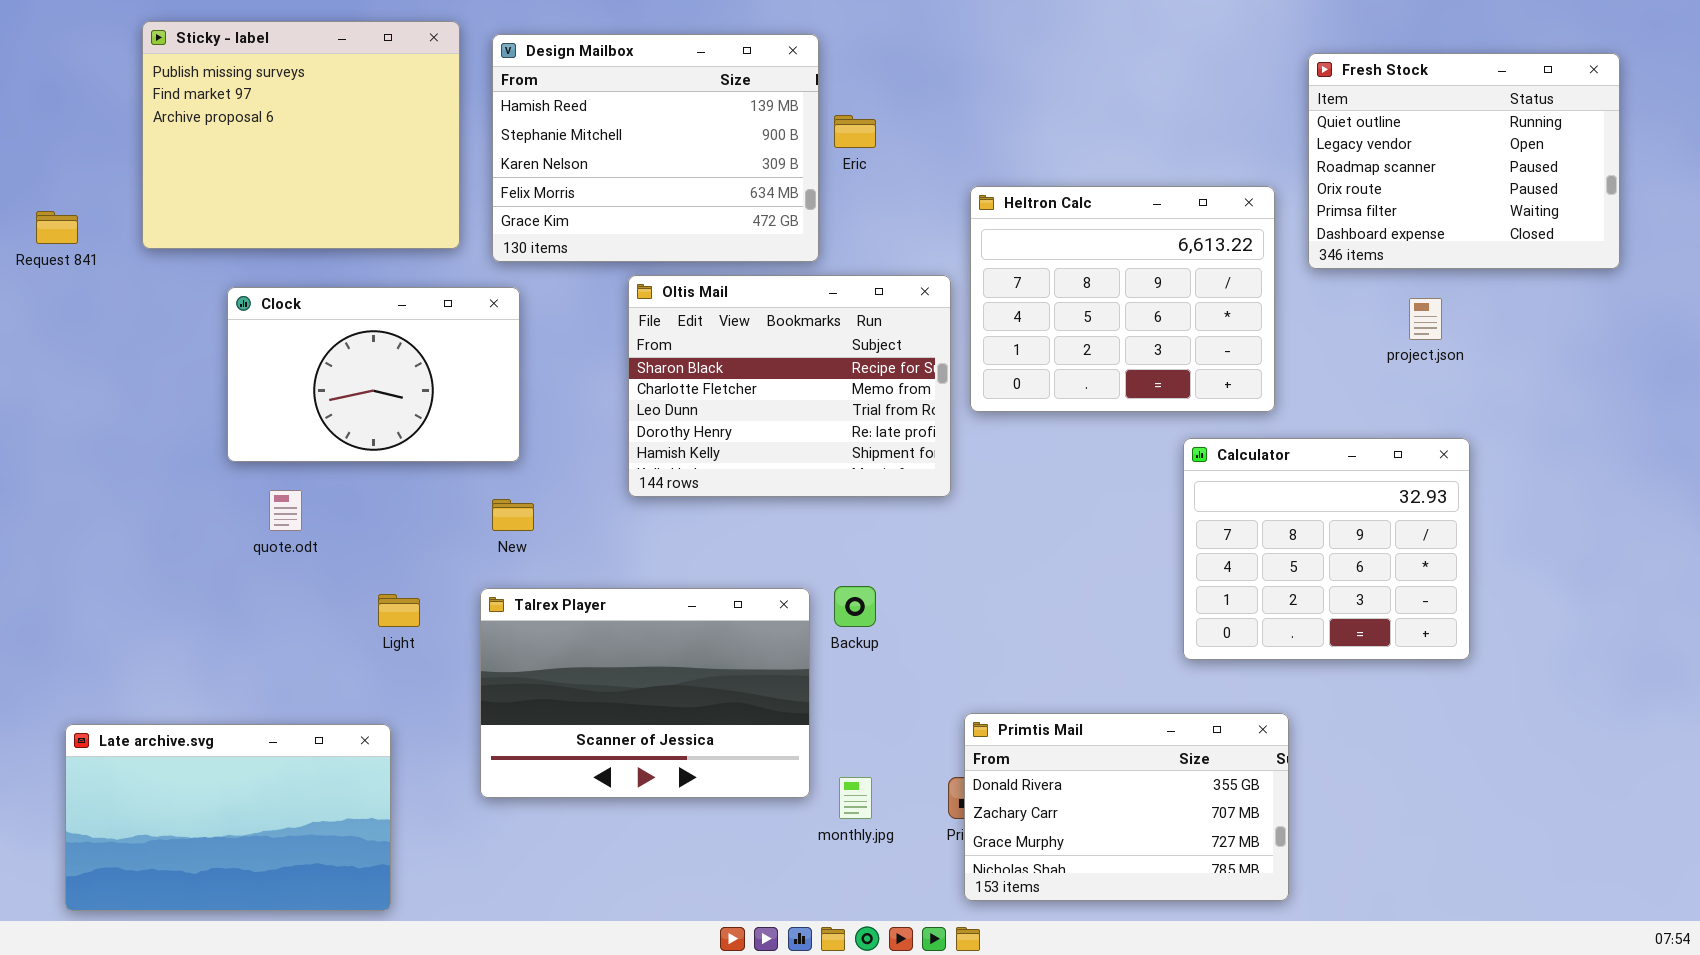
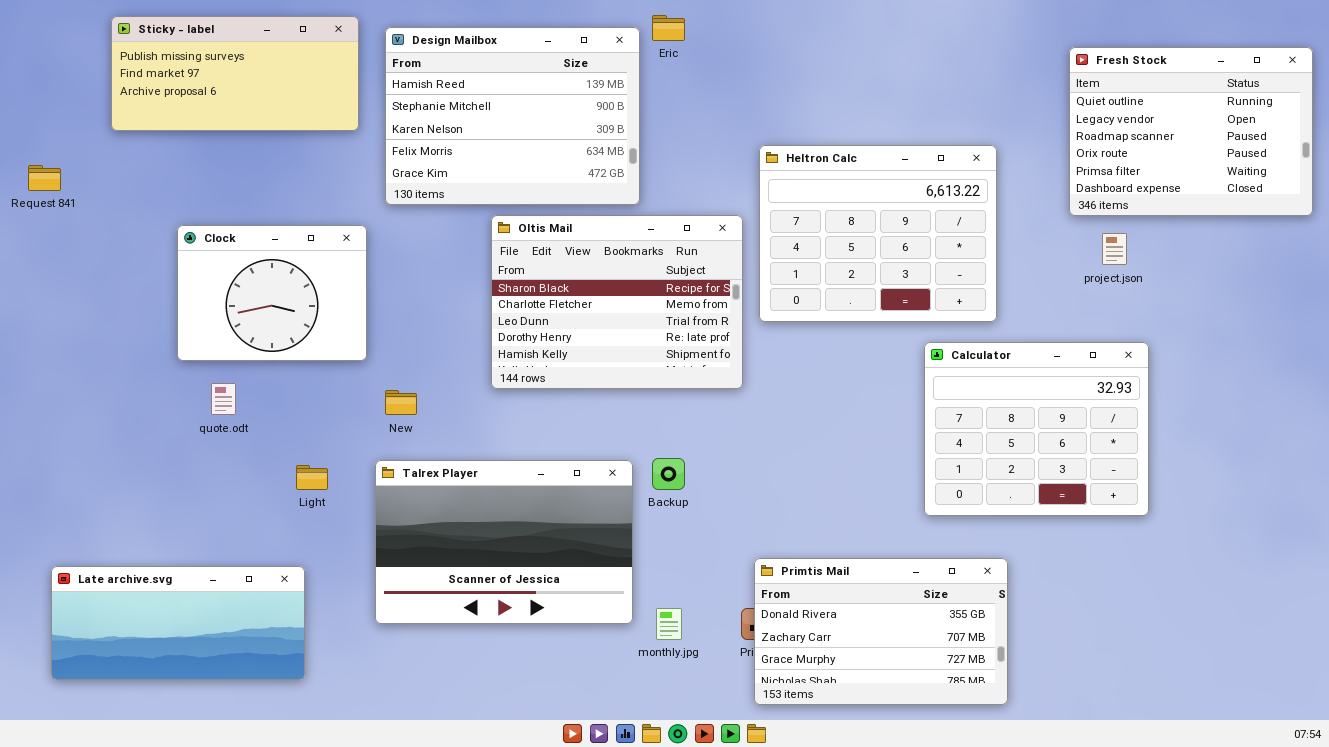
Sticky - label: [142,21,460,249] -> [111,16,359,131], resized
Fresh Stock: [1308,53,1620,269] -> [1069,47,1313,216], moved
Eric: [834,115,876,148] -> [652,15,685,41], moved
Clock: [227,287,520,462] -> [177,225,367,361], resized
Late archive.svg: [65,724,391,911] -> [51,566,305,680], resized

